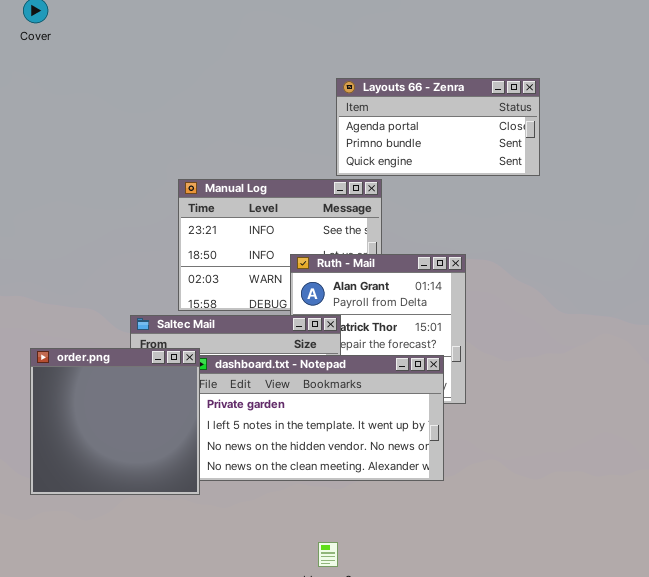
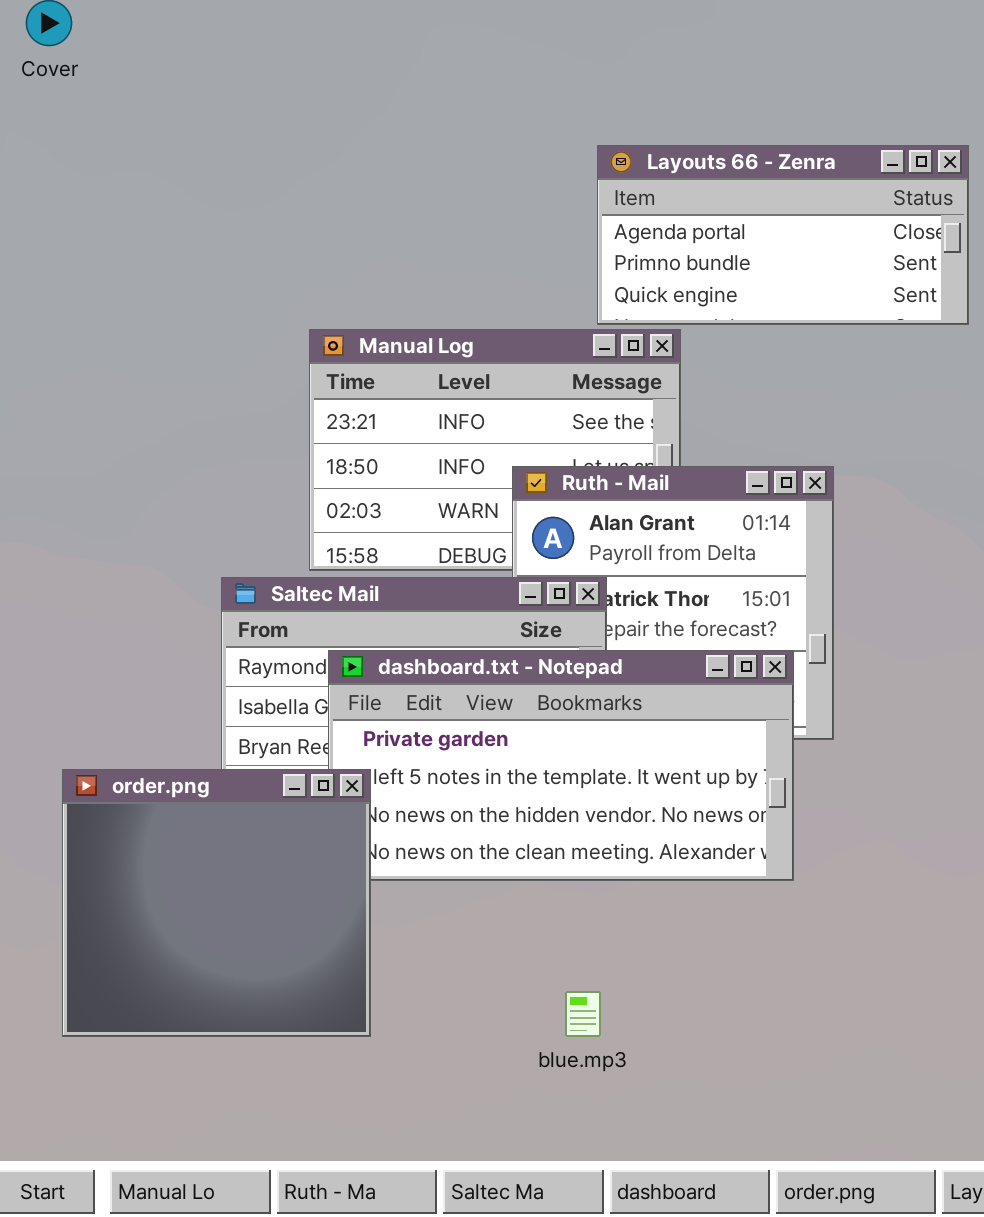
order.png: [30,348,200,495] -> [62,769,371,1037], moved

